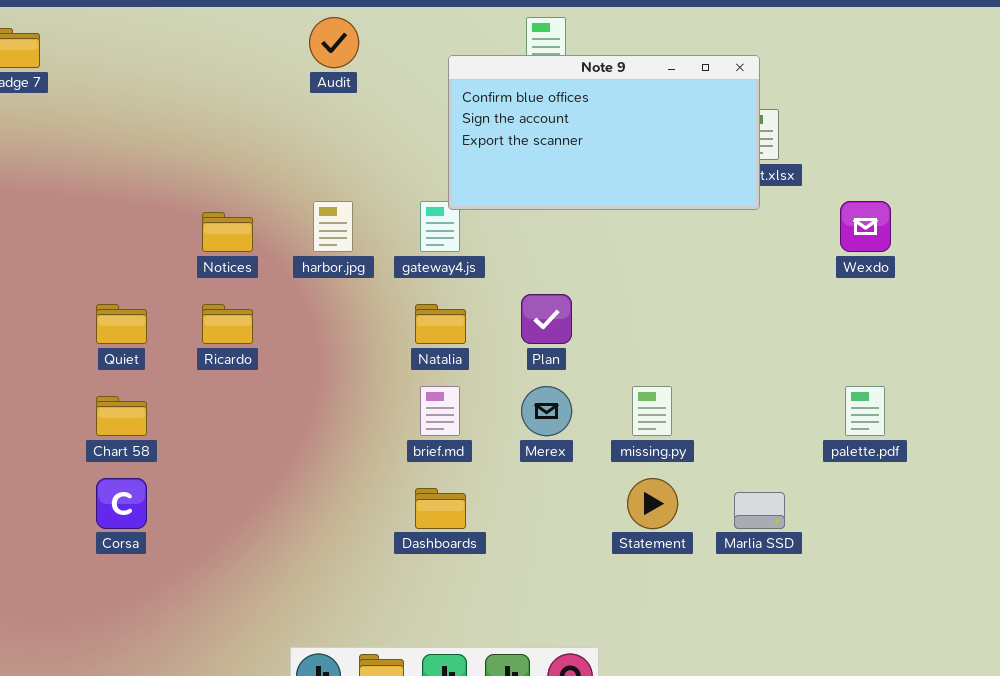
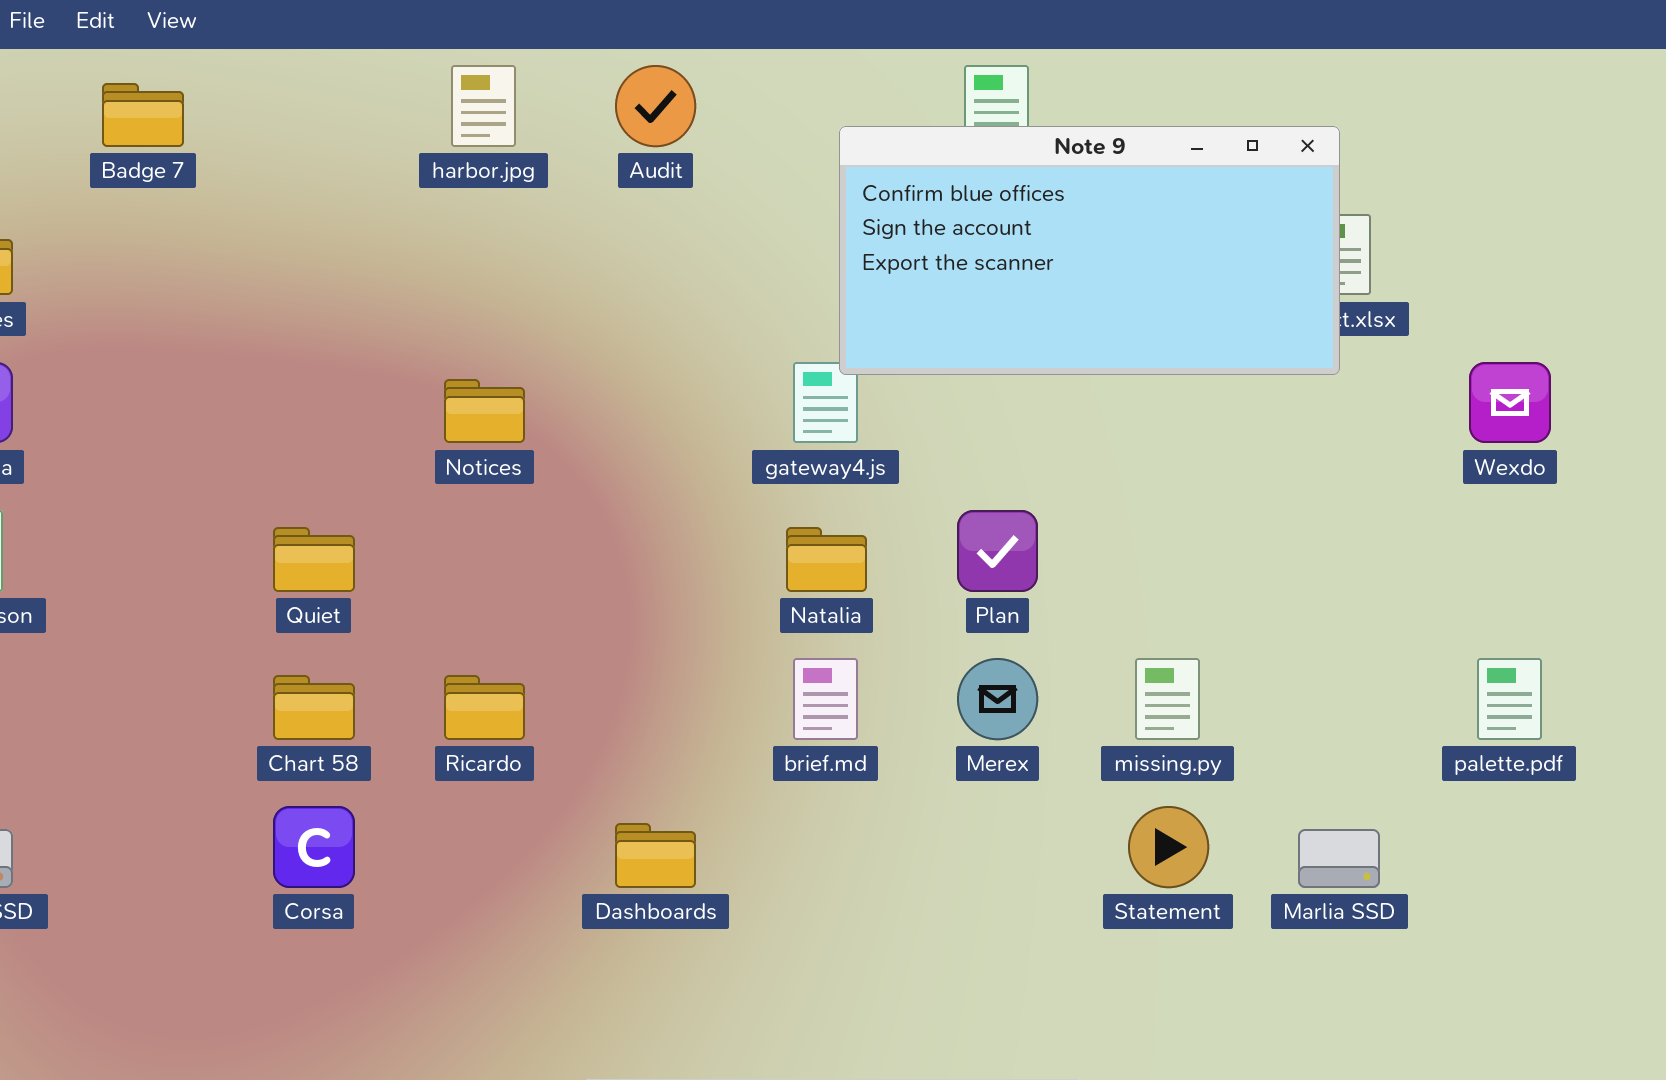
harbor.jpg: [313,201,353,252] -> [451,65,516,147], moved
Ricardo: [202,304,253,344] -> [444,675,525,740], moved
Dashboards: [415,488,466,529] -> [615,823,696,888], moved

